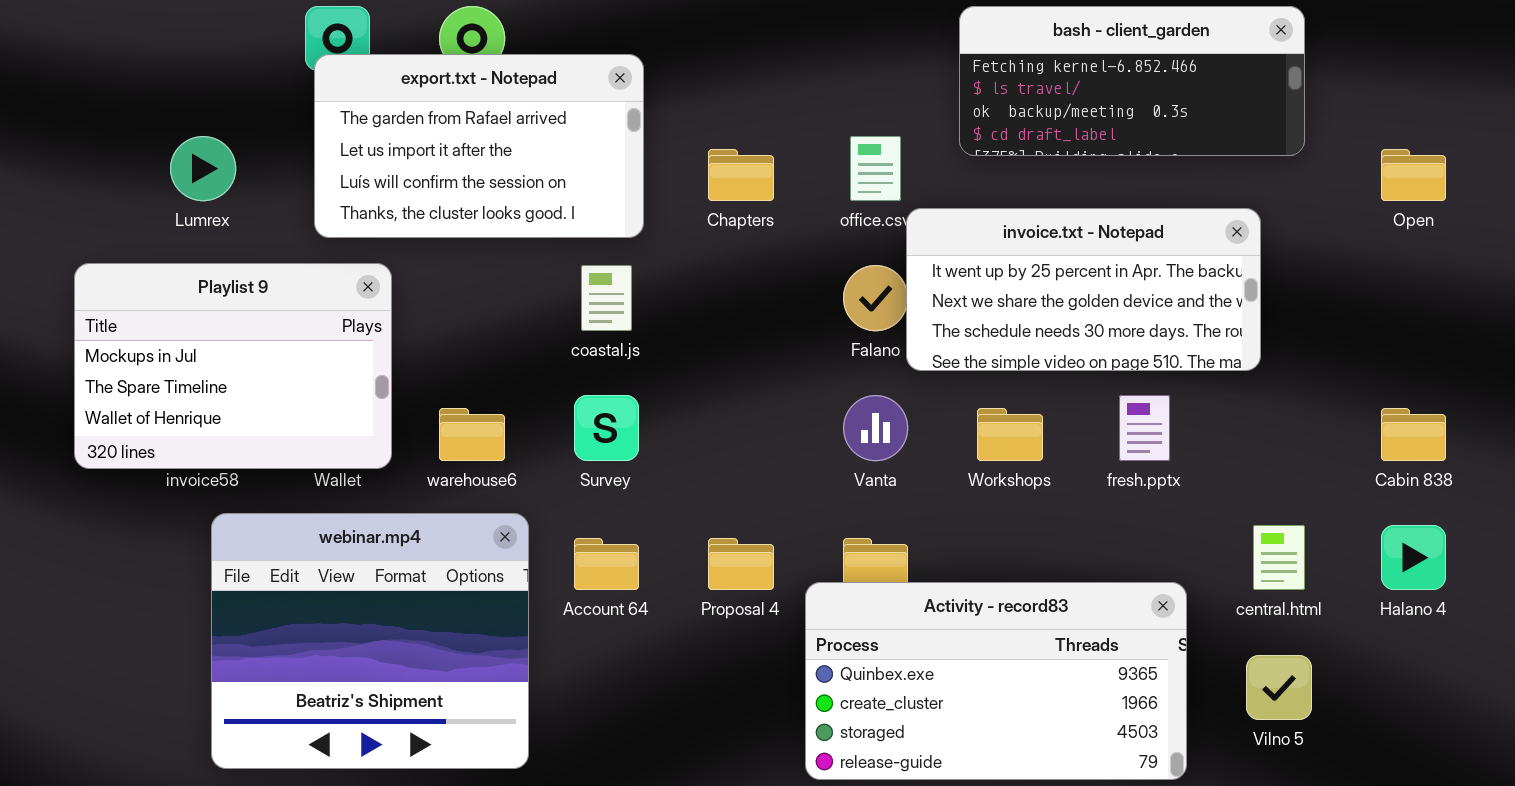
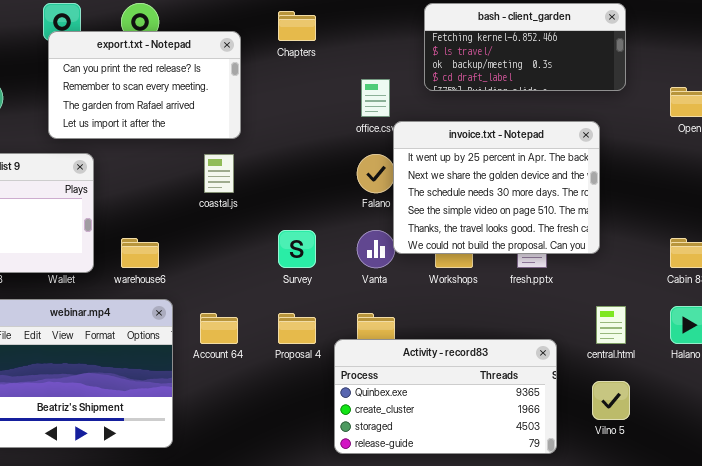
export.txt - Notepad: [314,54,644,238] -> [48,31,241,139], scrolled up 2 rows
Chapters: [708,149,774,201] -> [278,11,316,41], moved
invoice.txt - Notepad: [906,208,1261,371] -> [393,121,600,254], resized
Survey: [574,395,639,461] -> [278,230,316,268], moved

